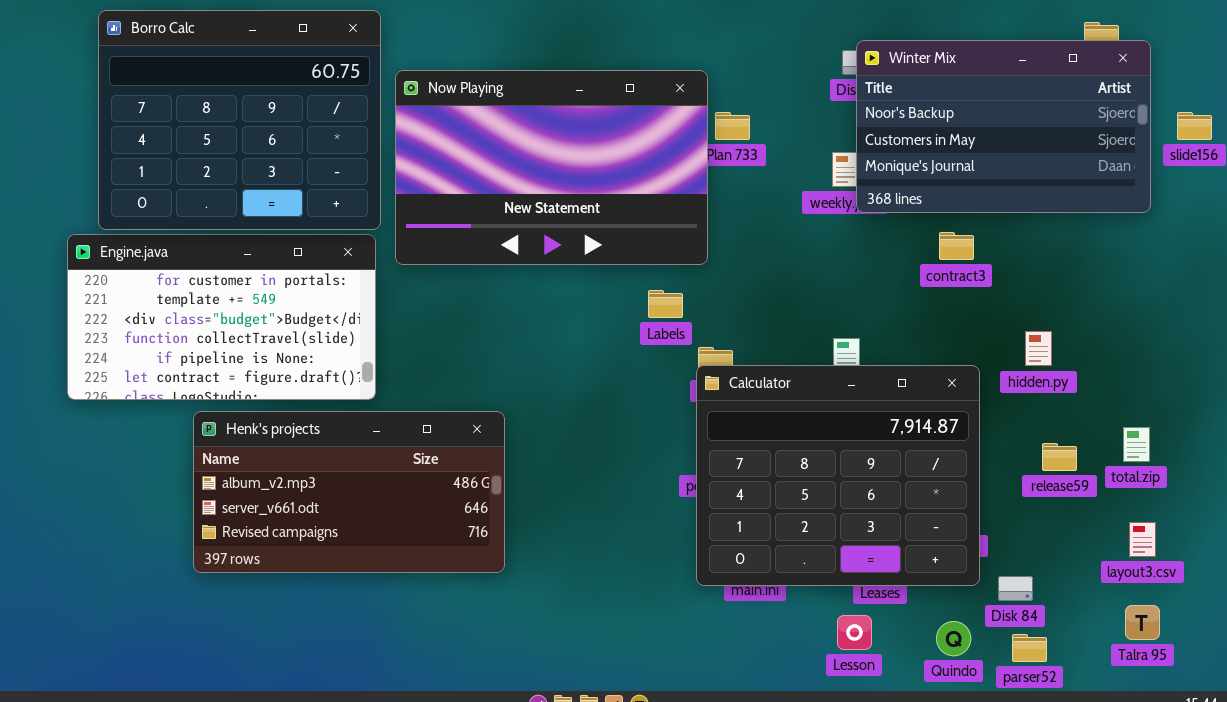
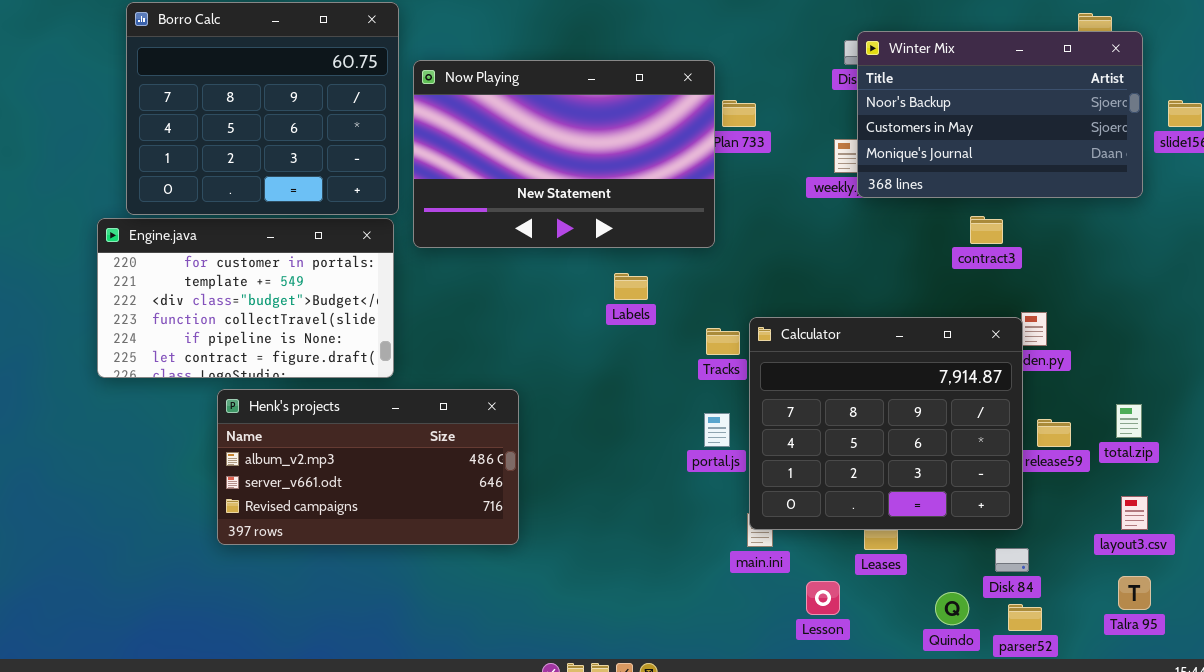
contract3: [939,232,974,260] -> [970,216,1003,244], moved
Labels: [648,290,683,318] -> [614,273,648,300], moved
Calculator: [696,365,980,586] -> [749,317,1023,530], moved
Lesson: [837,615,872,650] -> [806,581,840,615], moved

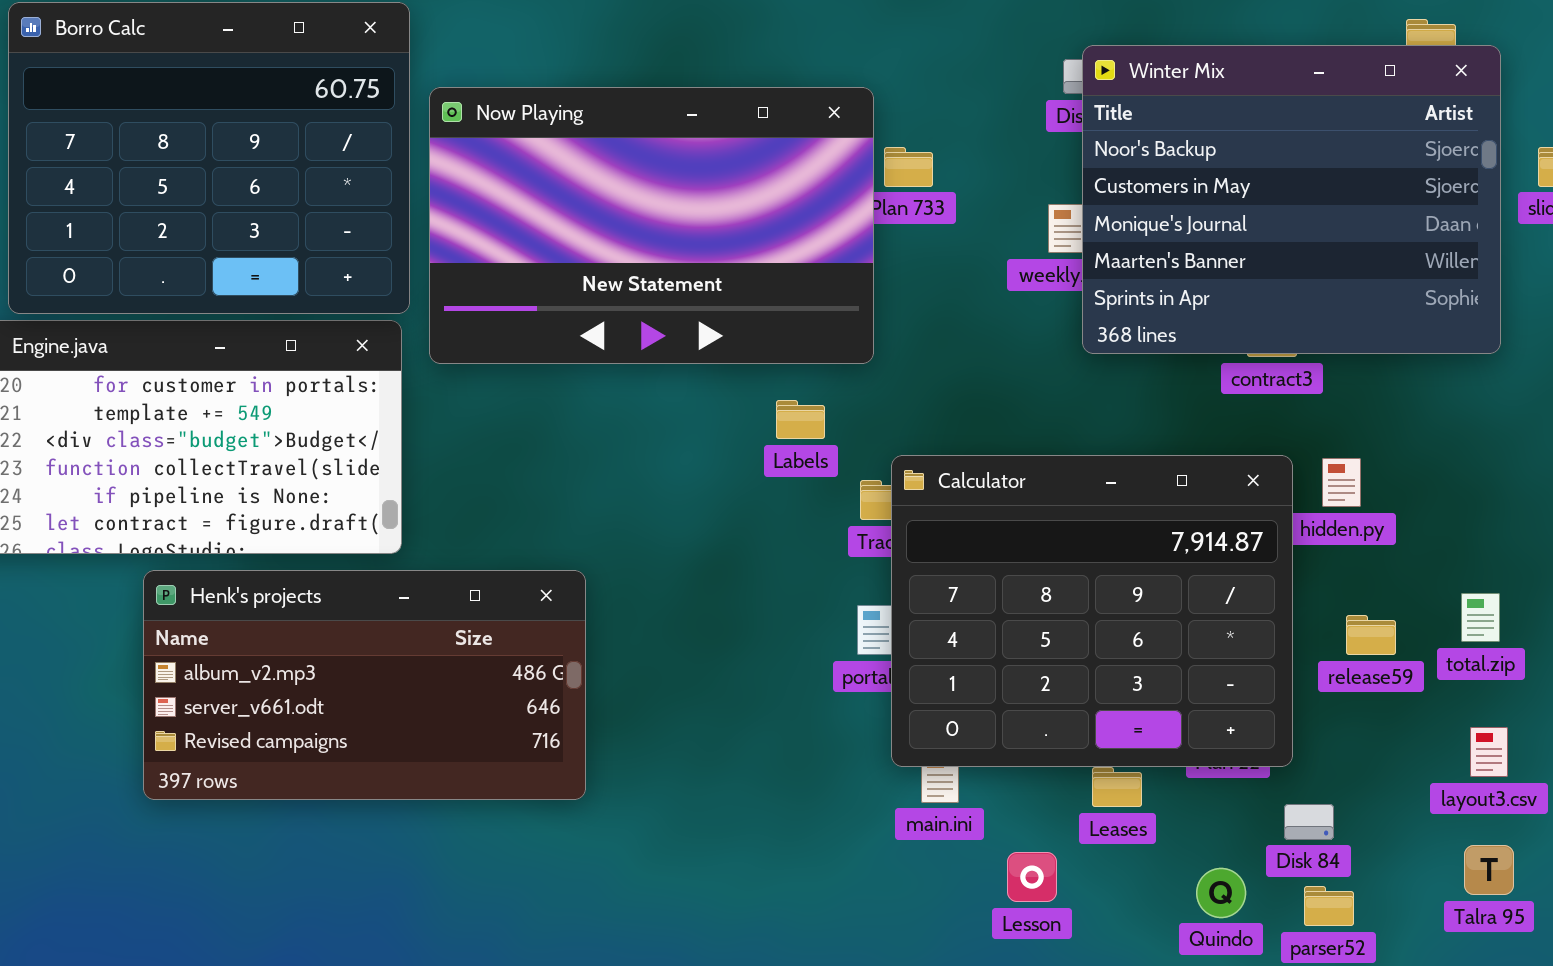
Winter Mix: [857,31,1143,198] -> [1082,45,1501,354], resized
Labels: [614,273,648,300] -> [776,400,825,439], moved
Calculator: [749,317,1023,530] -> [891,455,1293,767], moved

